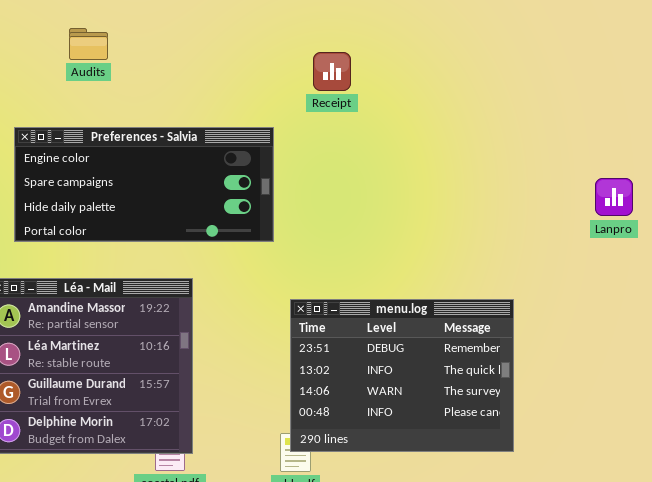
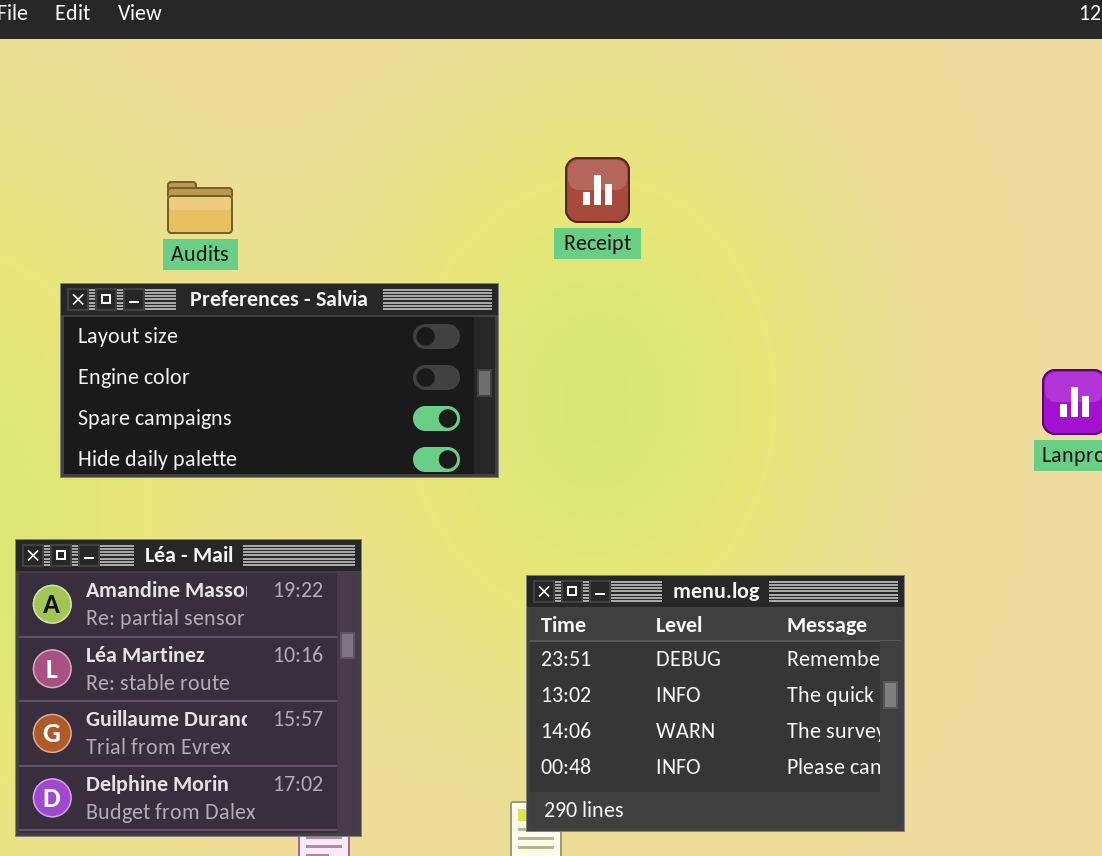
Audits: [69,28,108,60] -> [167,181,233,234], moved
Preferences - Salvia: [14,127,274,242] -> [60,283,499,478], scrolled up 1 row

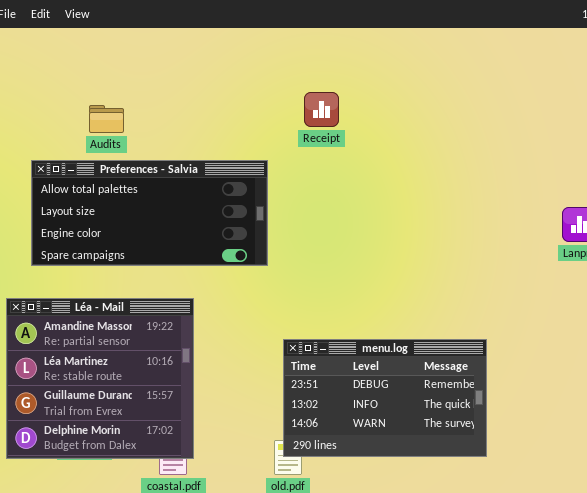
Preferences - Salvia: [60,283,499,478] -> [31,160,268,266], scrolled up 1 row
menu.log: [526,575,905,832] -> [283,339,487,457], resized

